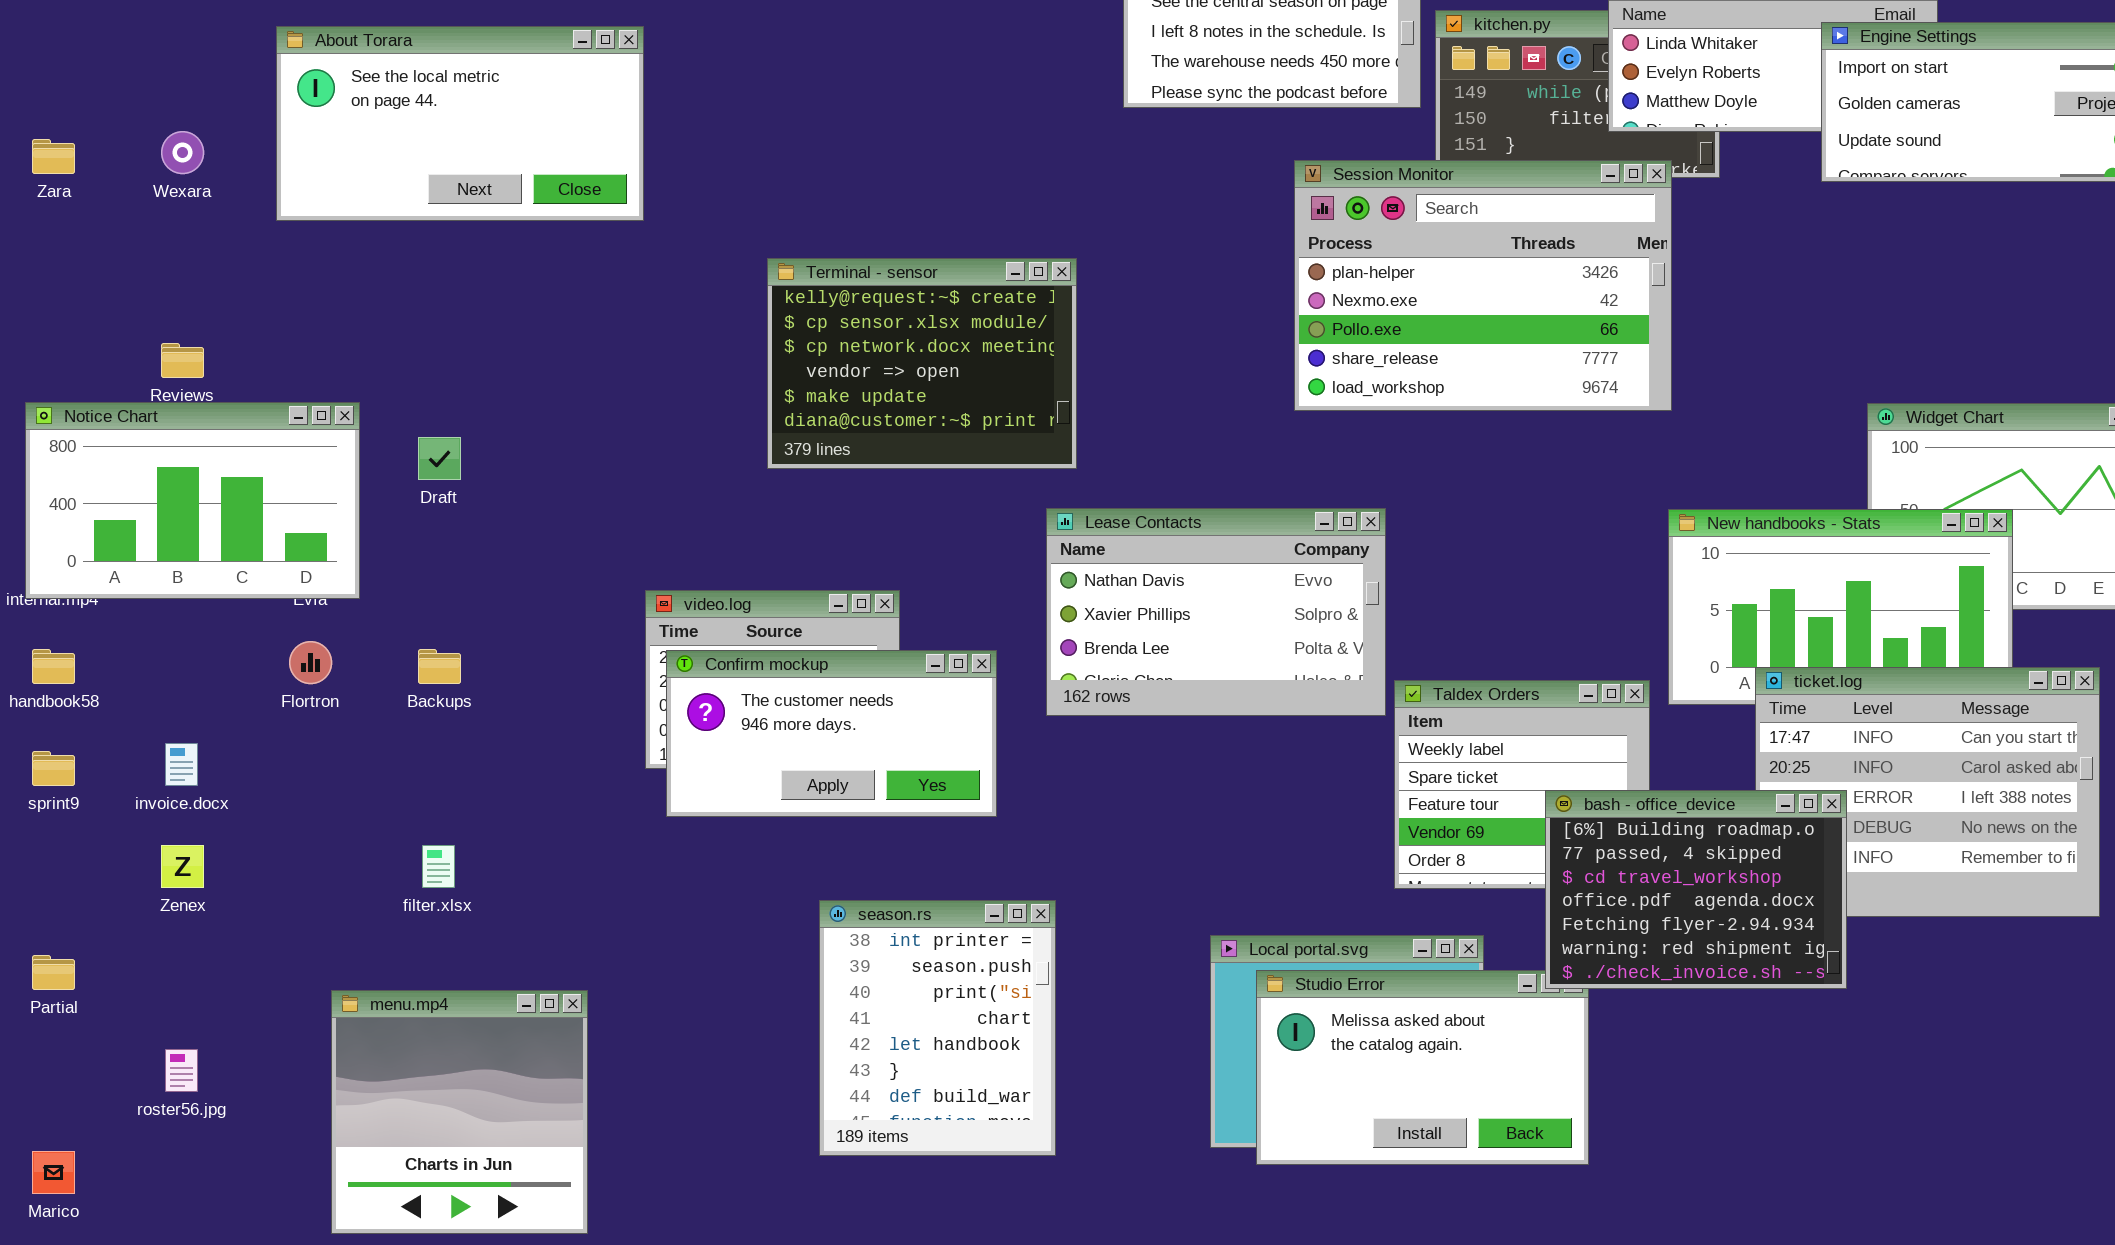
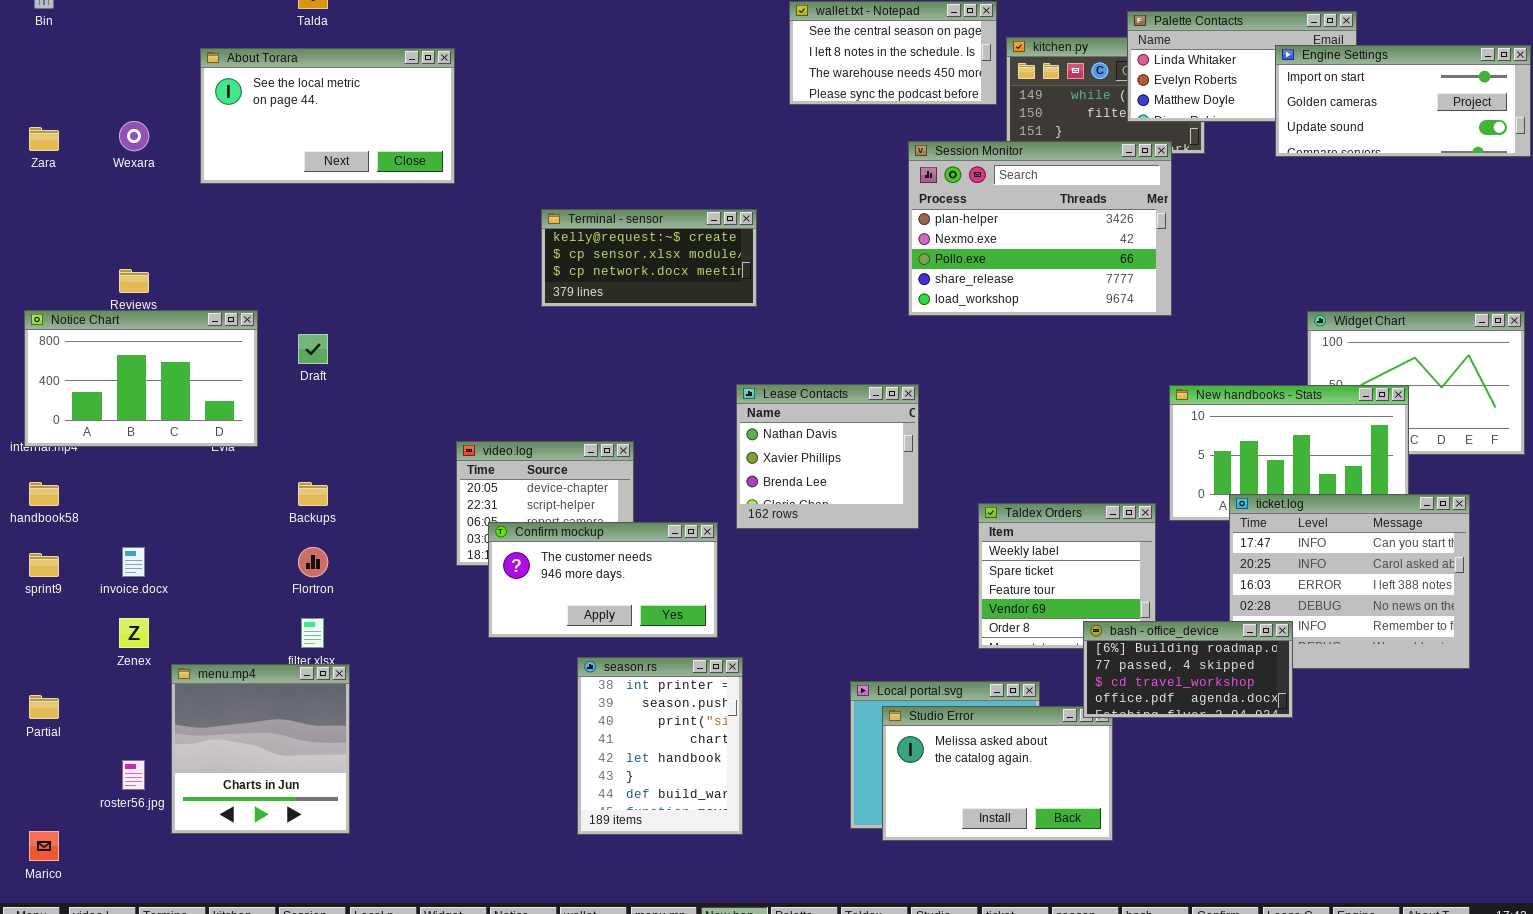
Terminal - sensor: [767,258,1077,469] -> [541,209,757,307], resized
Lease Contacts: [1046,508,1386,716] -> [736,384,919,529], resized
Flortron: [289,641,332,684] -> [298,547,328,577], moved
Confirm mockup: [666,650,997,817] -> [488,522,718,638], moved
bash - office_device: [1545,790,1847,989] -> [1083,621,1293,718], resized
menu.mp4: [331,990,588,1234] -> [171,664,350,834], moved

